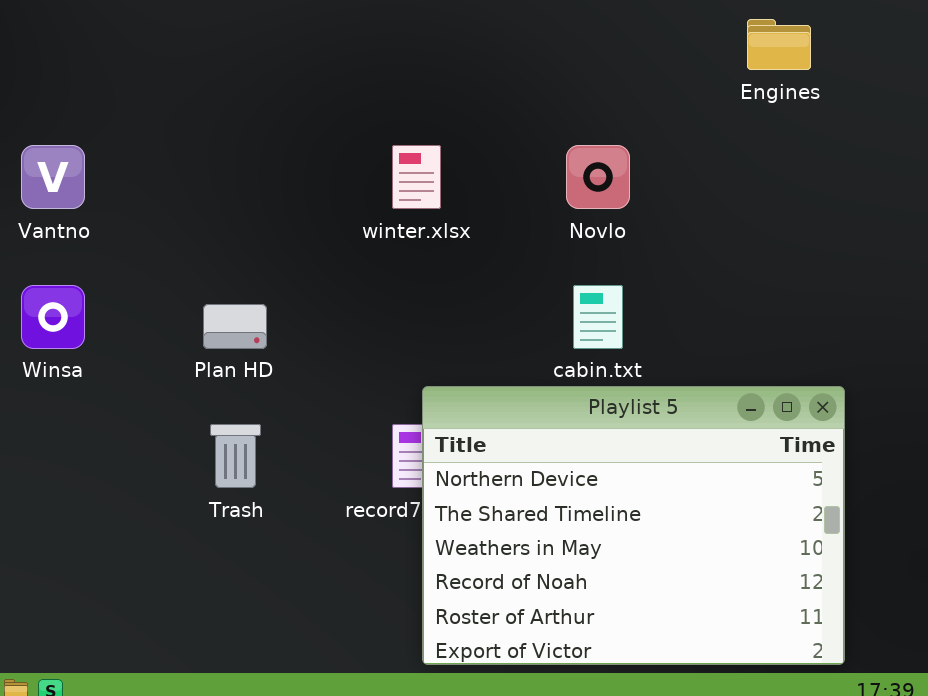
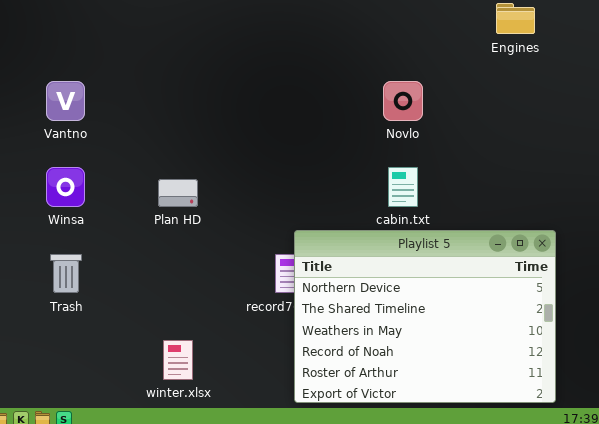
winter.xlsx: [392,145,441,209] -> [163,340,193,380], moved
Trash: [210,424,261,488] -> [50,254,82,293], moved

